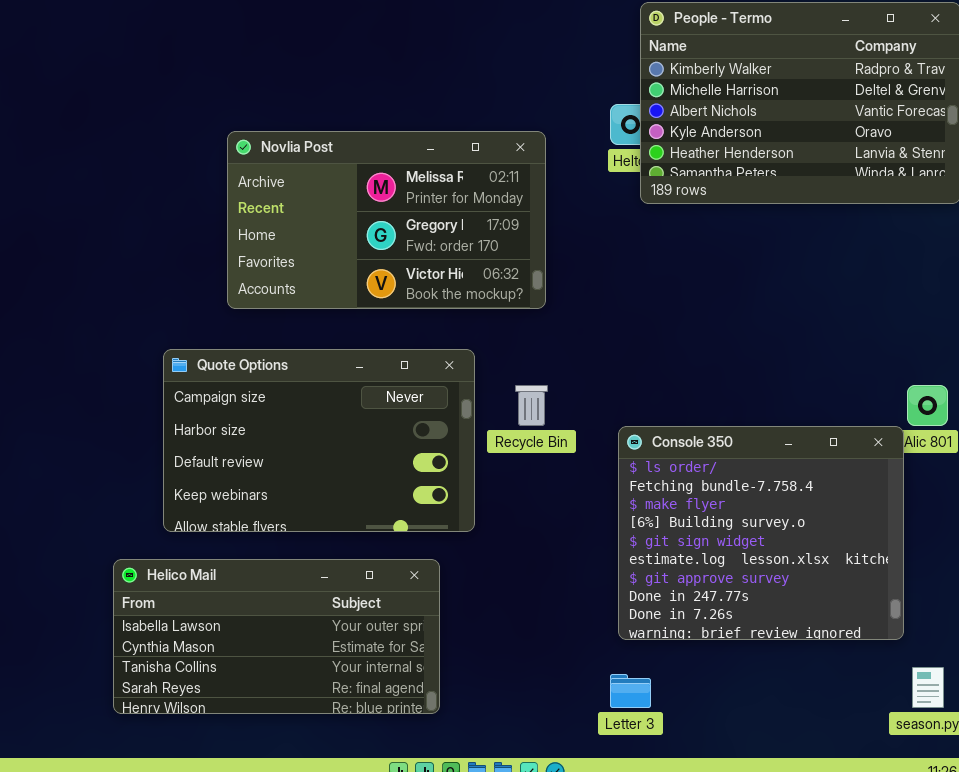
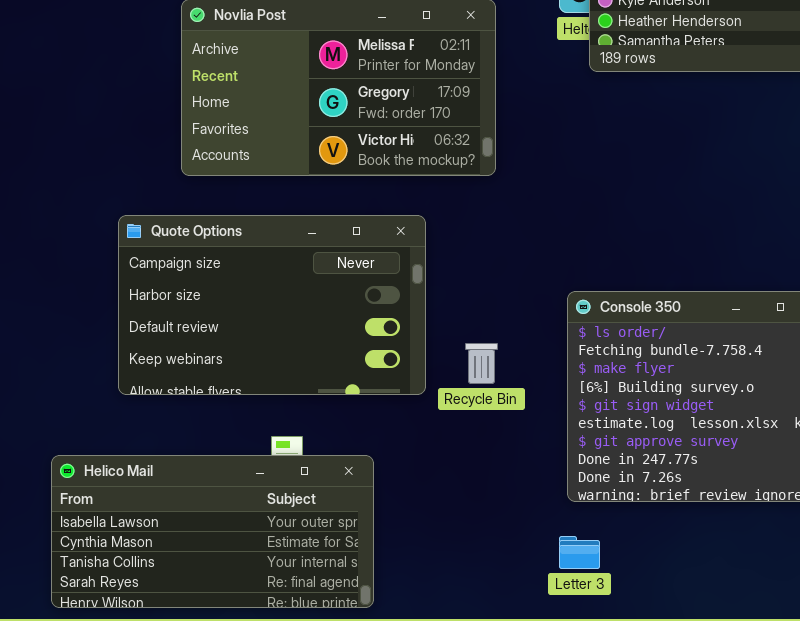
Recycle Bin: [515,385,548,426] -> [465,343,498,384], moved
Helico Mail: [113,559,440,714] -> [51,455,374,608], moved

